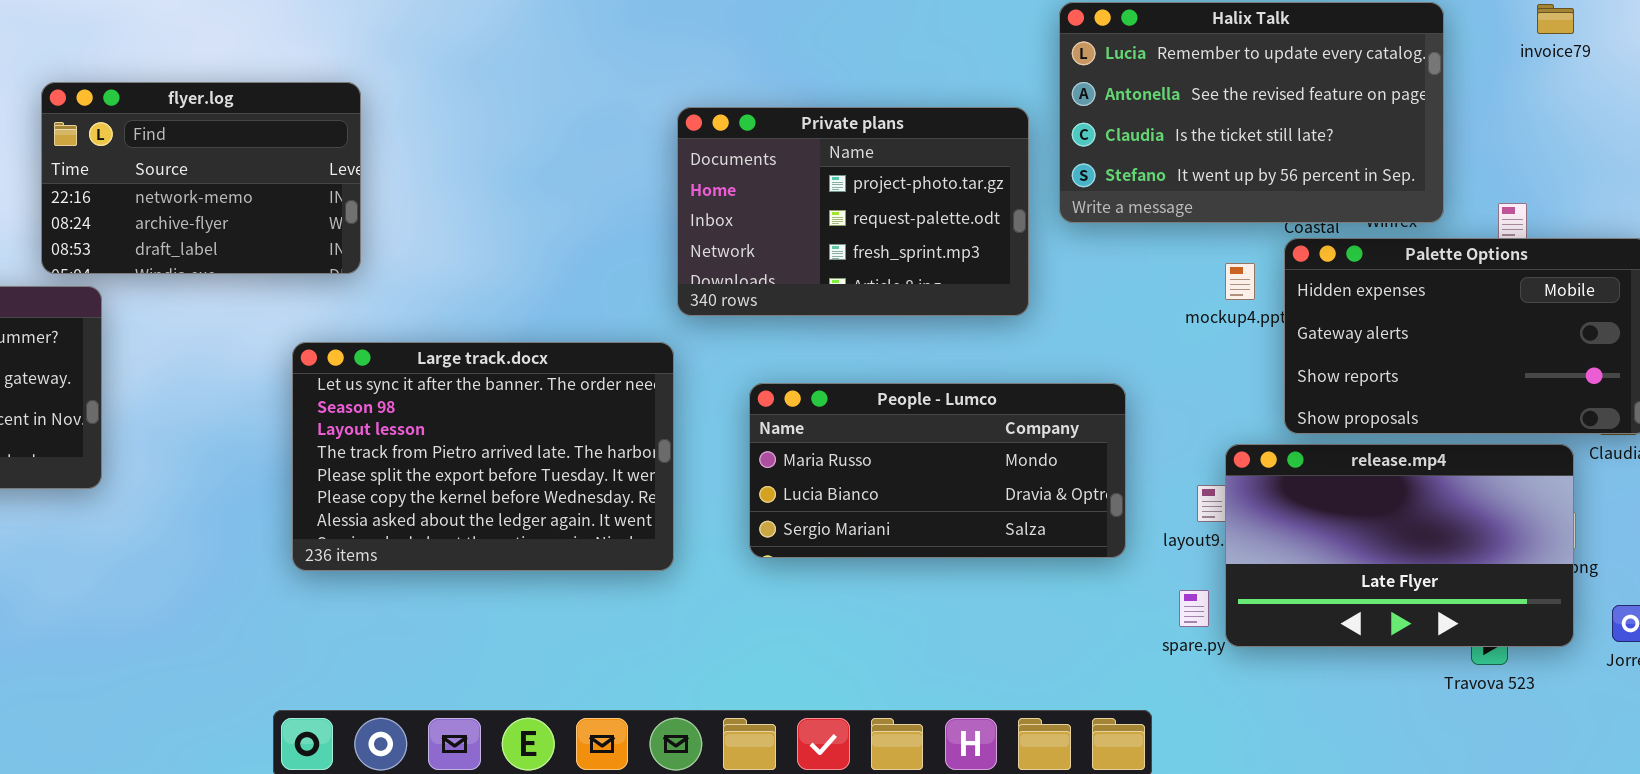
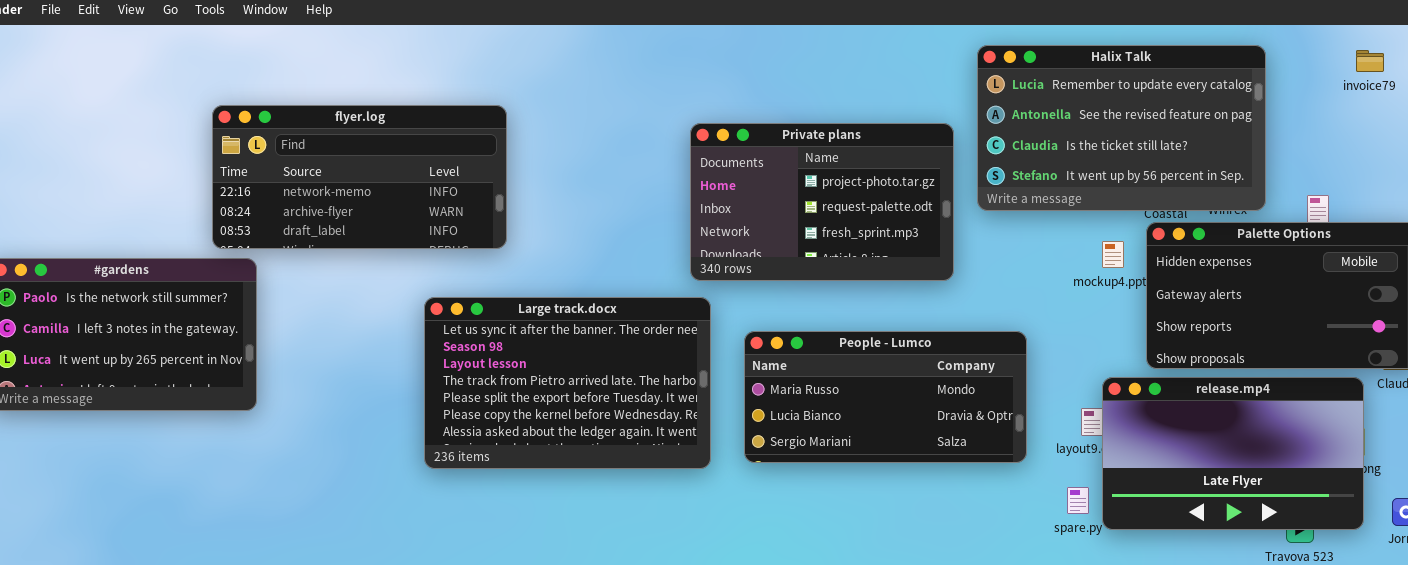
invoice79: [1537,4,1574,34] -> [1356,50,1384,72], moved
flyer.log: [41,82,361,274] -> [212,105,507,249], resized
Large track.docx: [292,342,674,571] -> [424,297,711,469], moved

